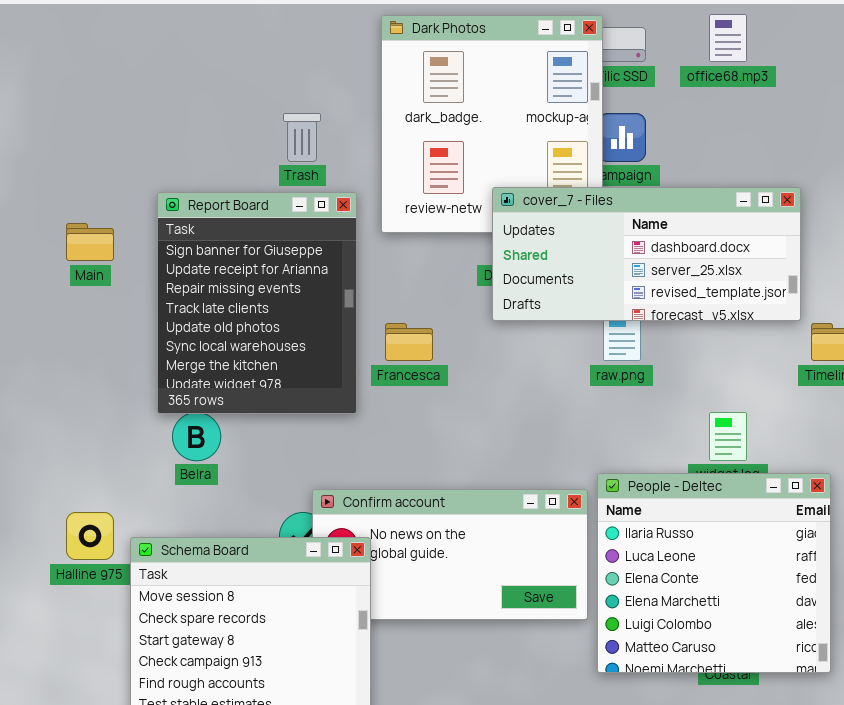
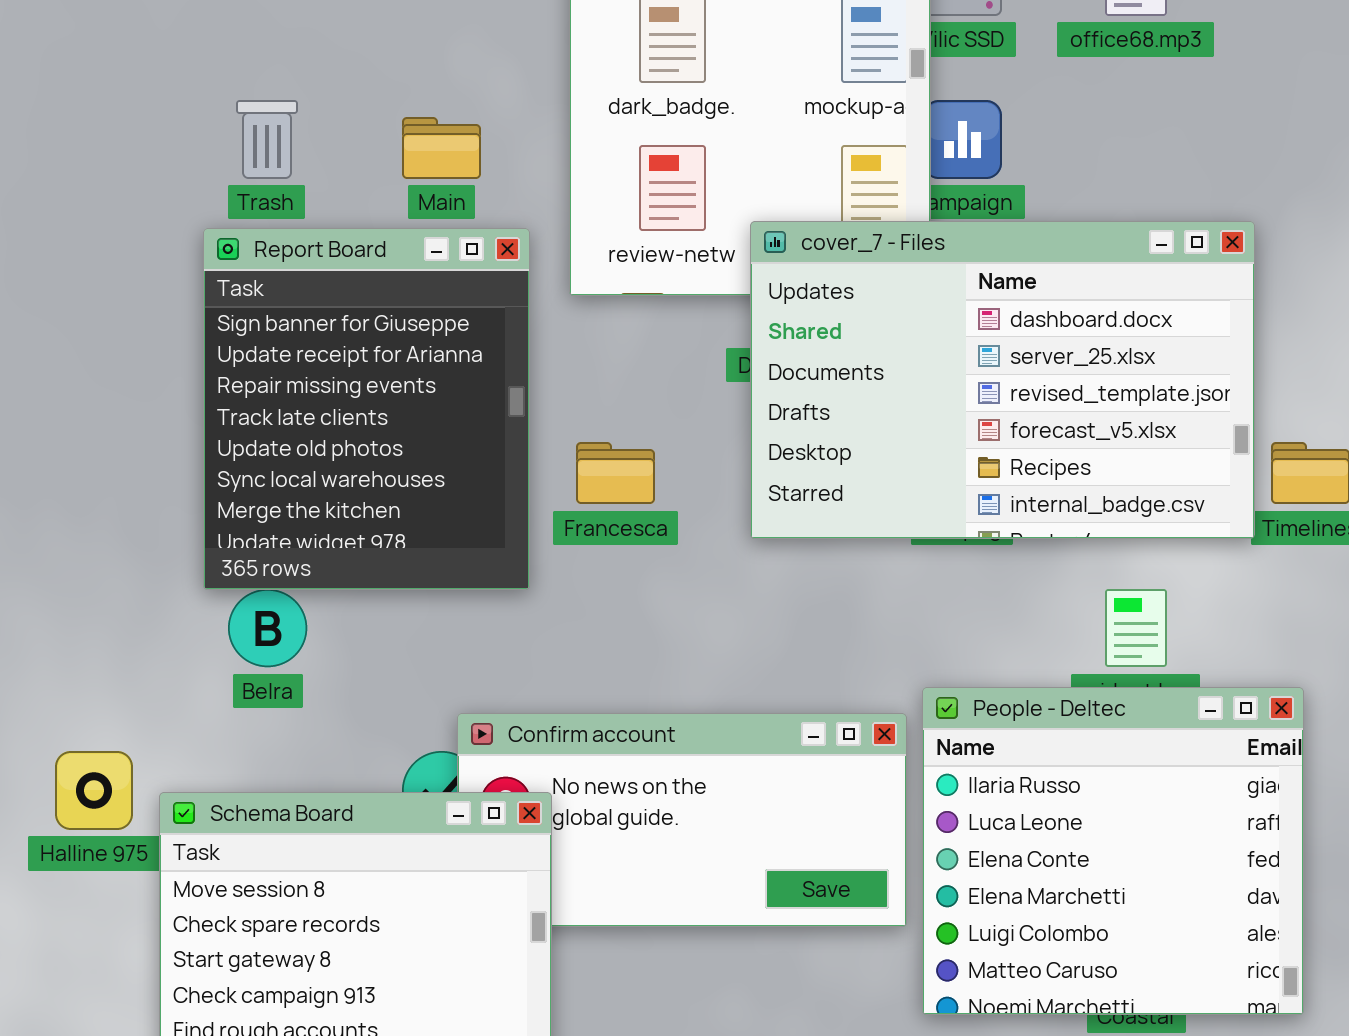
Trash: [283,113,321,162] -> [236,100,298,179], moved
cover_7 - Files: [492,187,801,321] -> [750,221,1255,539], resized
Main: [66,223,114,261] -> [402,117,481,179], moved

